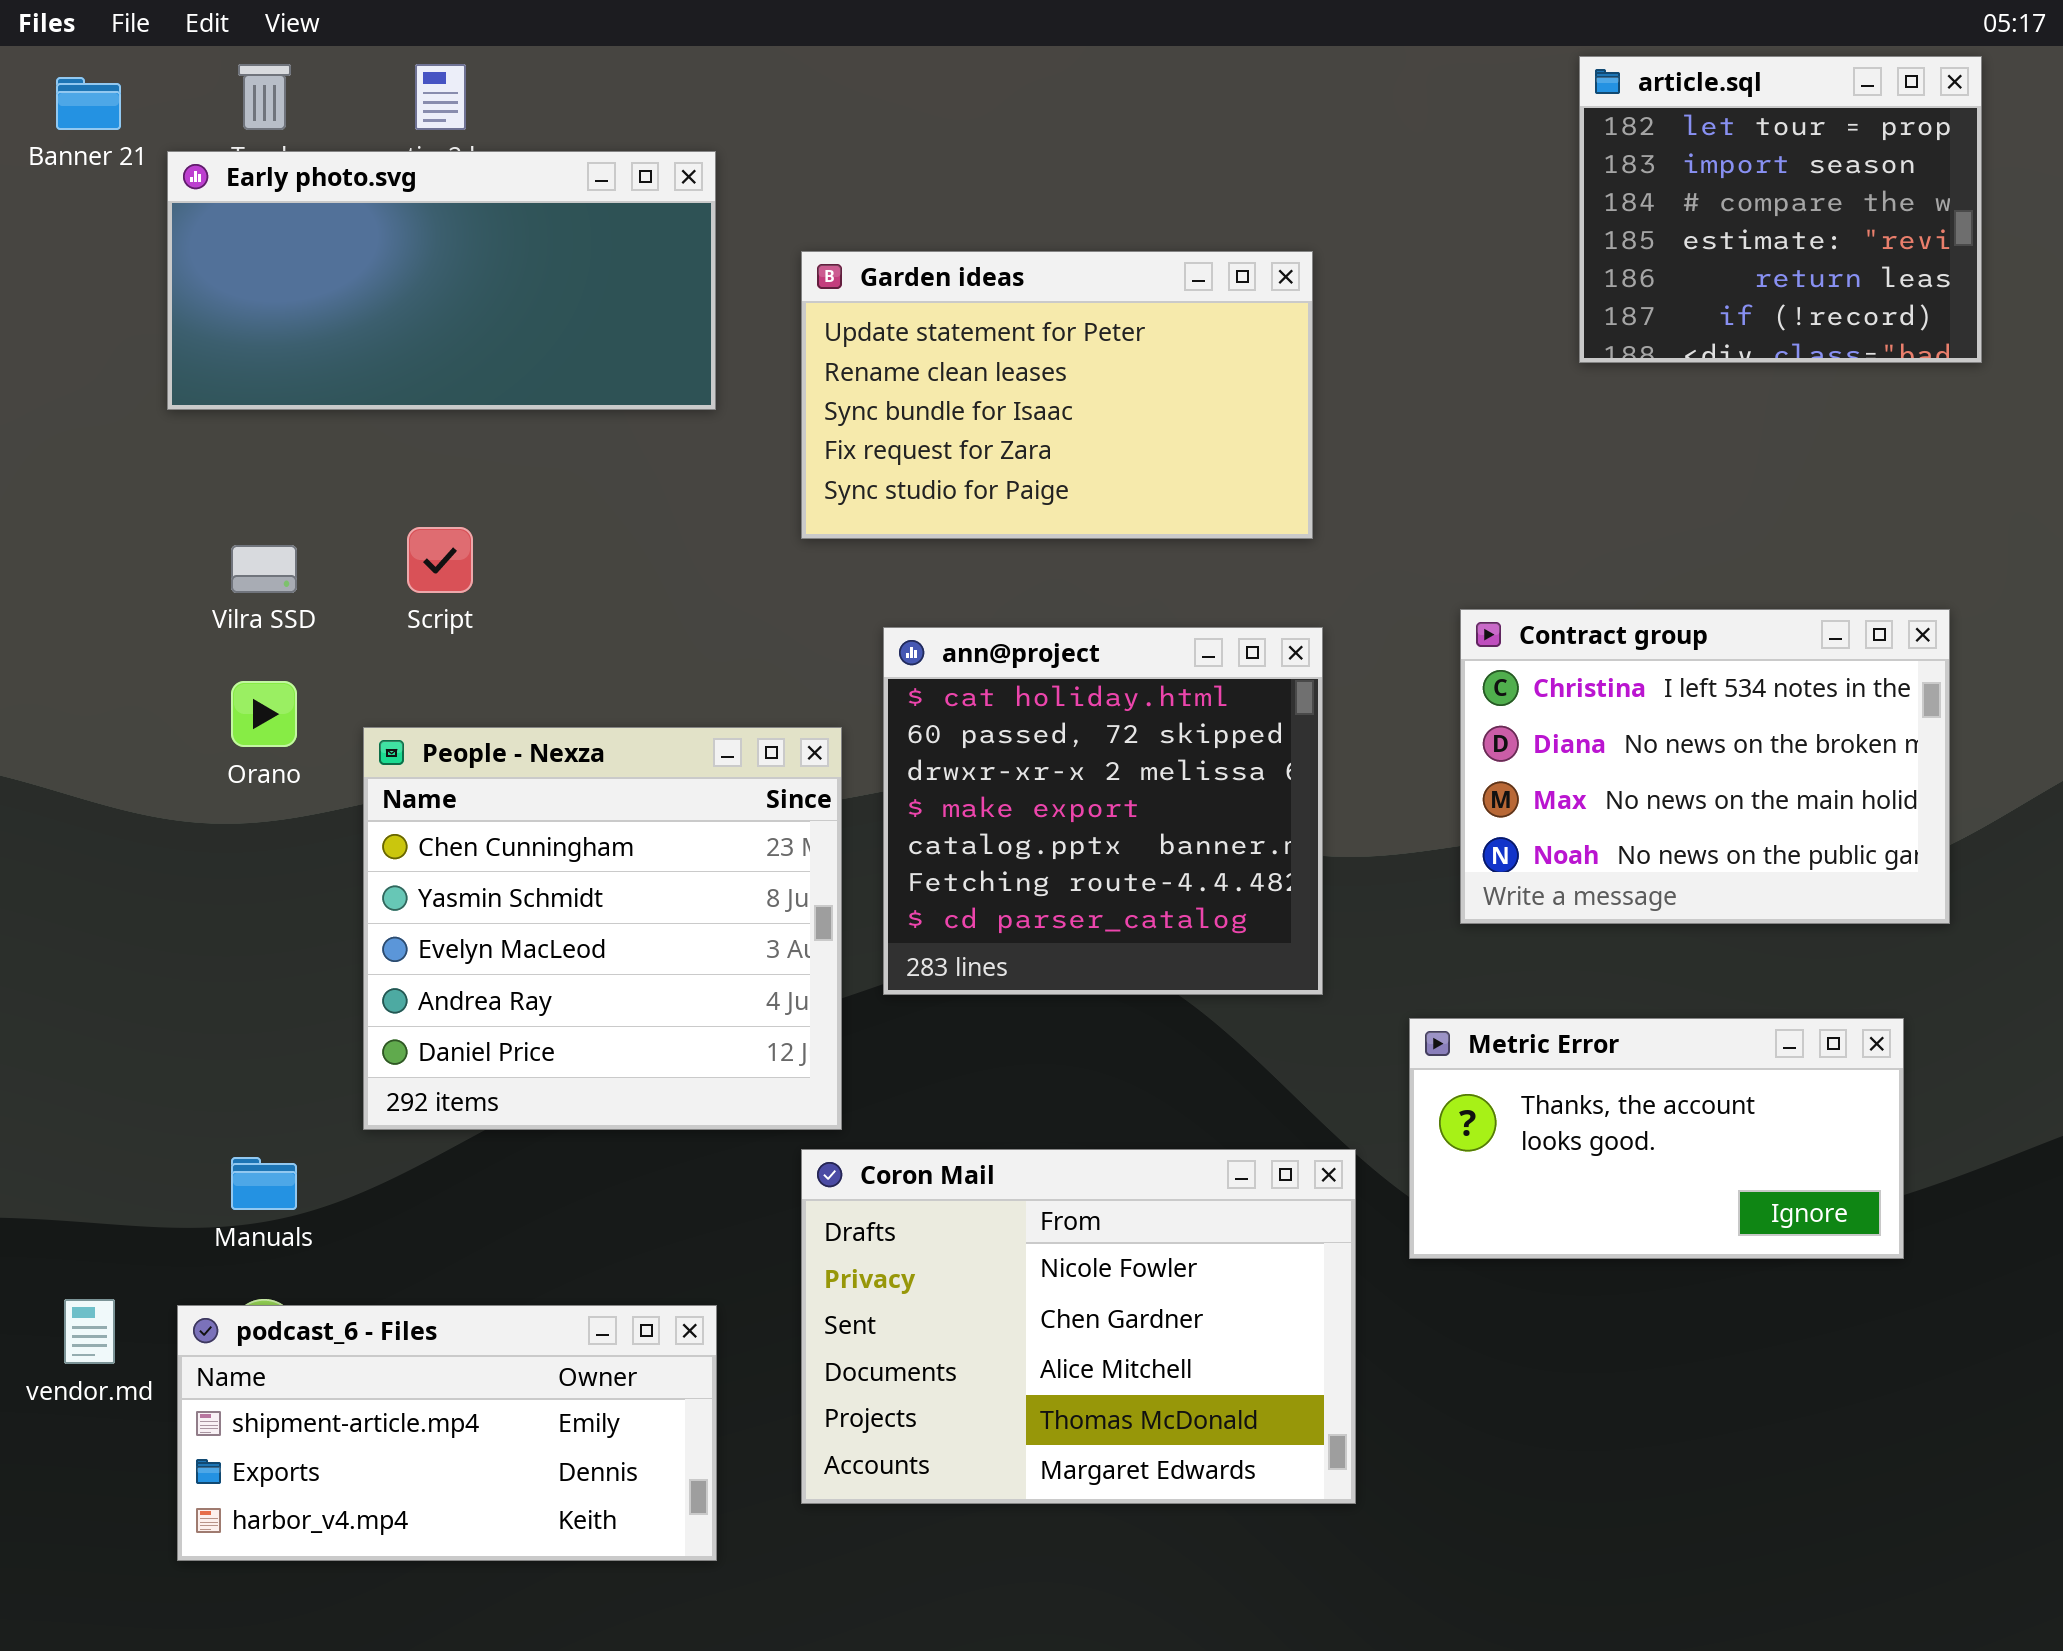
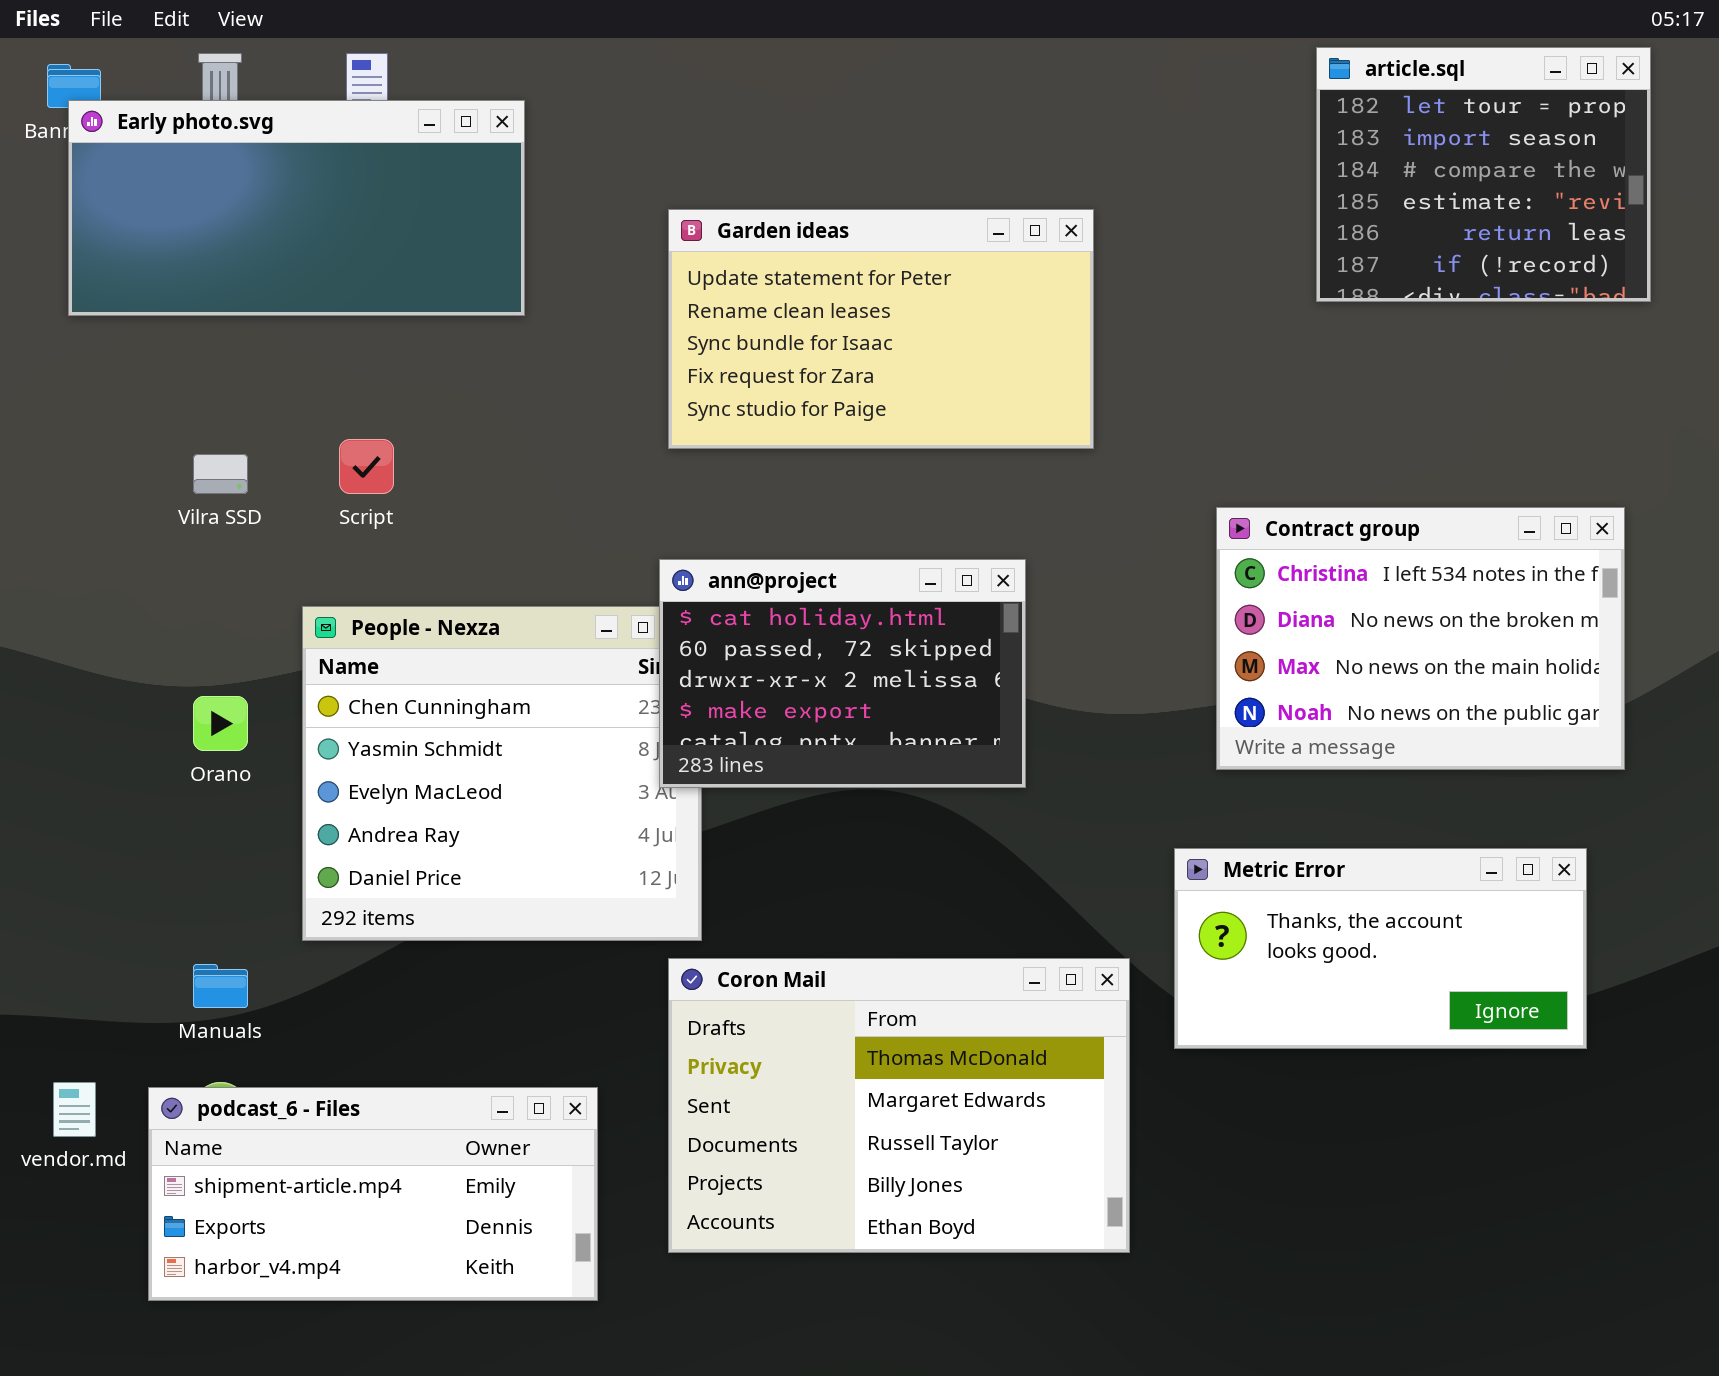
Early photo.svg: [167,151,716,410] -> [68,100,525,316], moved
ann@project: [883,627,1323,995] -> [659,559,1026,788], moved, resized
Orano: [231,681,297,747] -> [193,696,248,751], moved
Coron Mail: [801,1149,1356,1504] -> [668,958,1130,1253], scrolled down 3 rows

